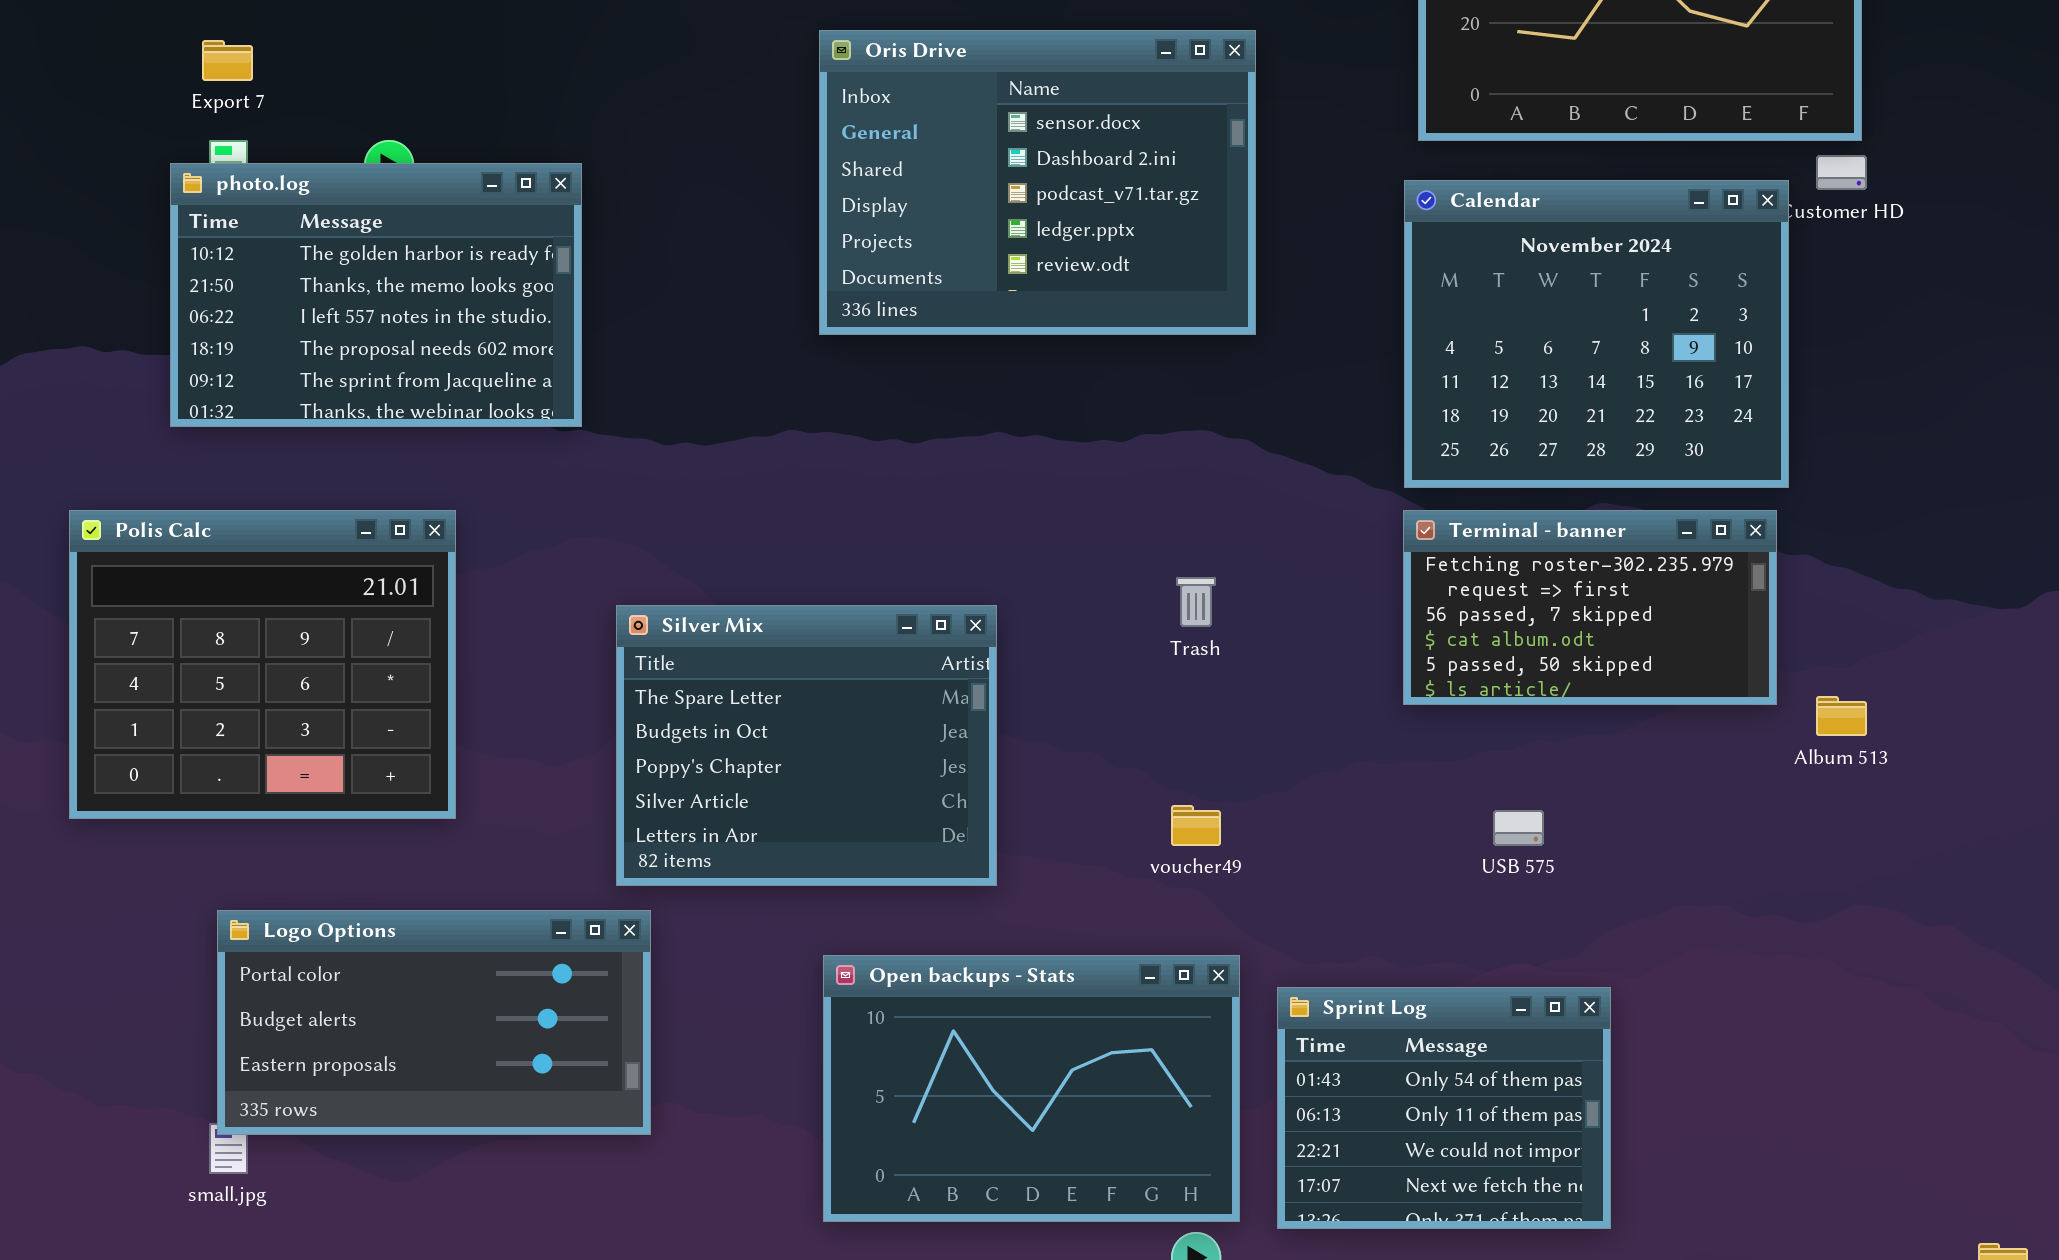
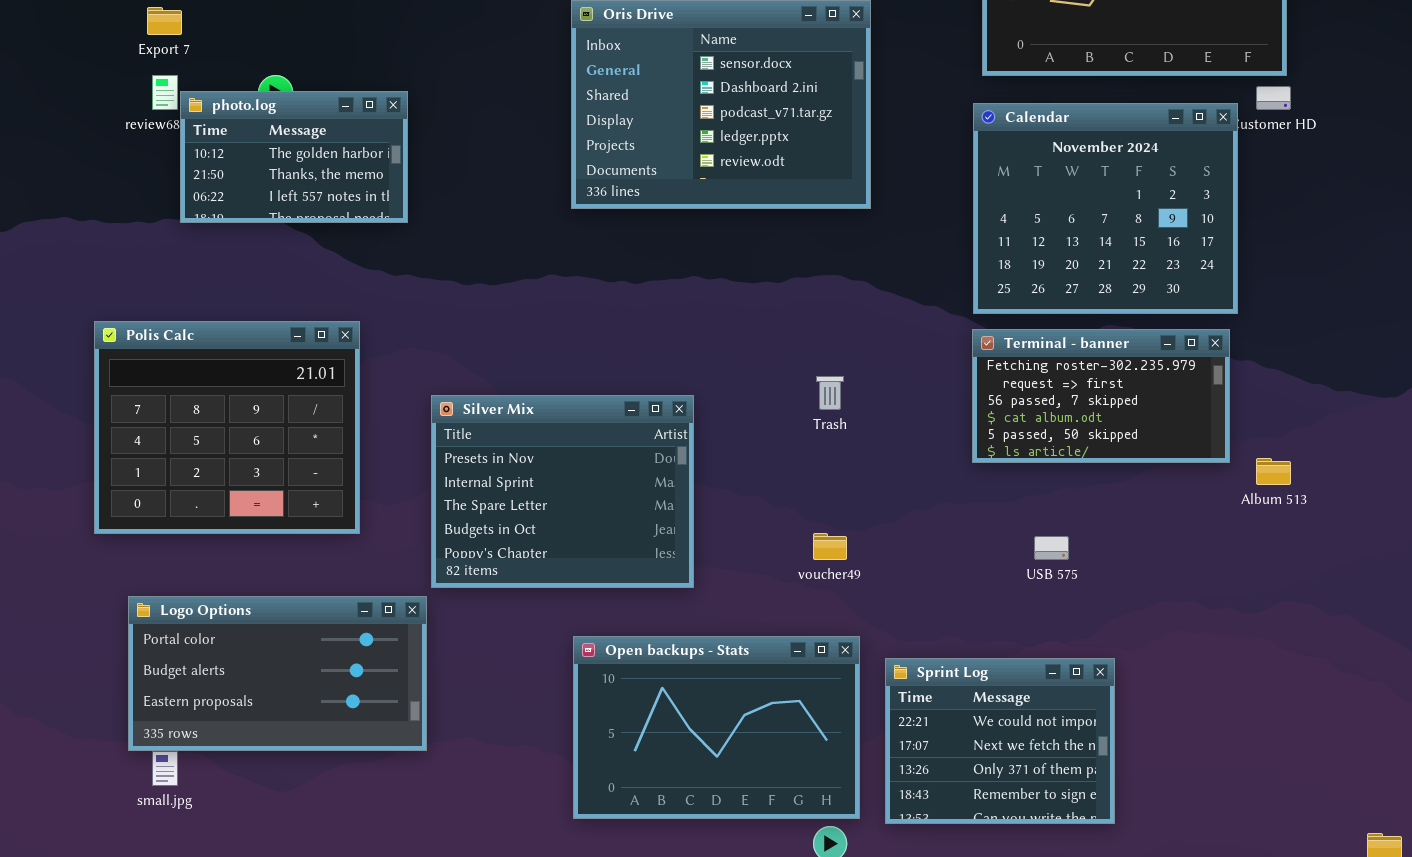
photo.log: [170,163,582,427] -> [180,91,408,223], resized
Polis Calc: [69,510,456,819] -> [94,321,360,534], moved
Silver Mix: [616,605,997,886] -> [431,395,694,588], scrolled up 2 rows
Logo Options: [217,910,651,1135] -> [128,596,427,751], moved
Sprint Log: [1277,987,1611,1229] -> [885,658,1115,824], scrolled down 2 rows

